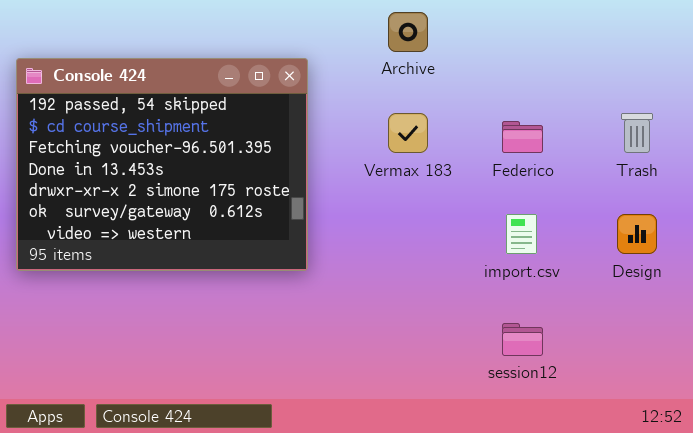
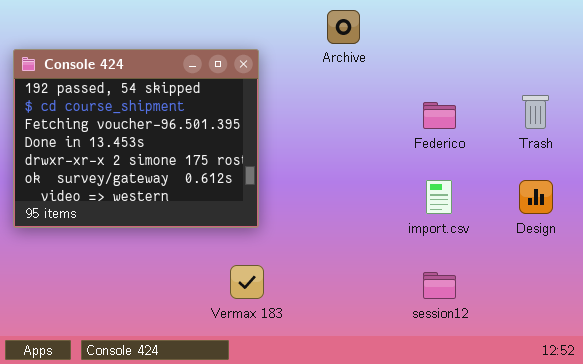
Vermax 183: [388,113,428,153] -> [230,265,264,299], moved

